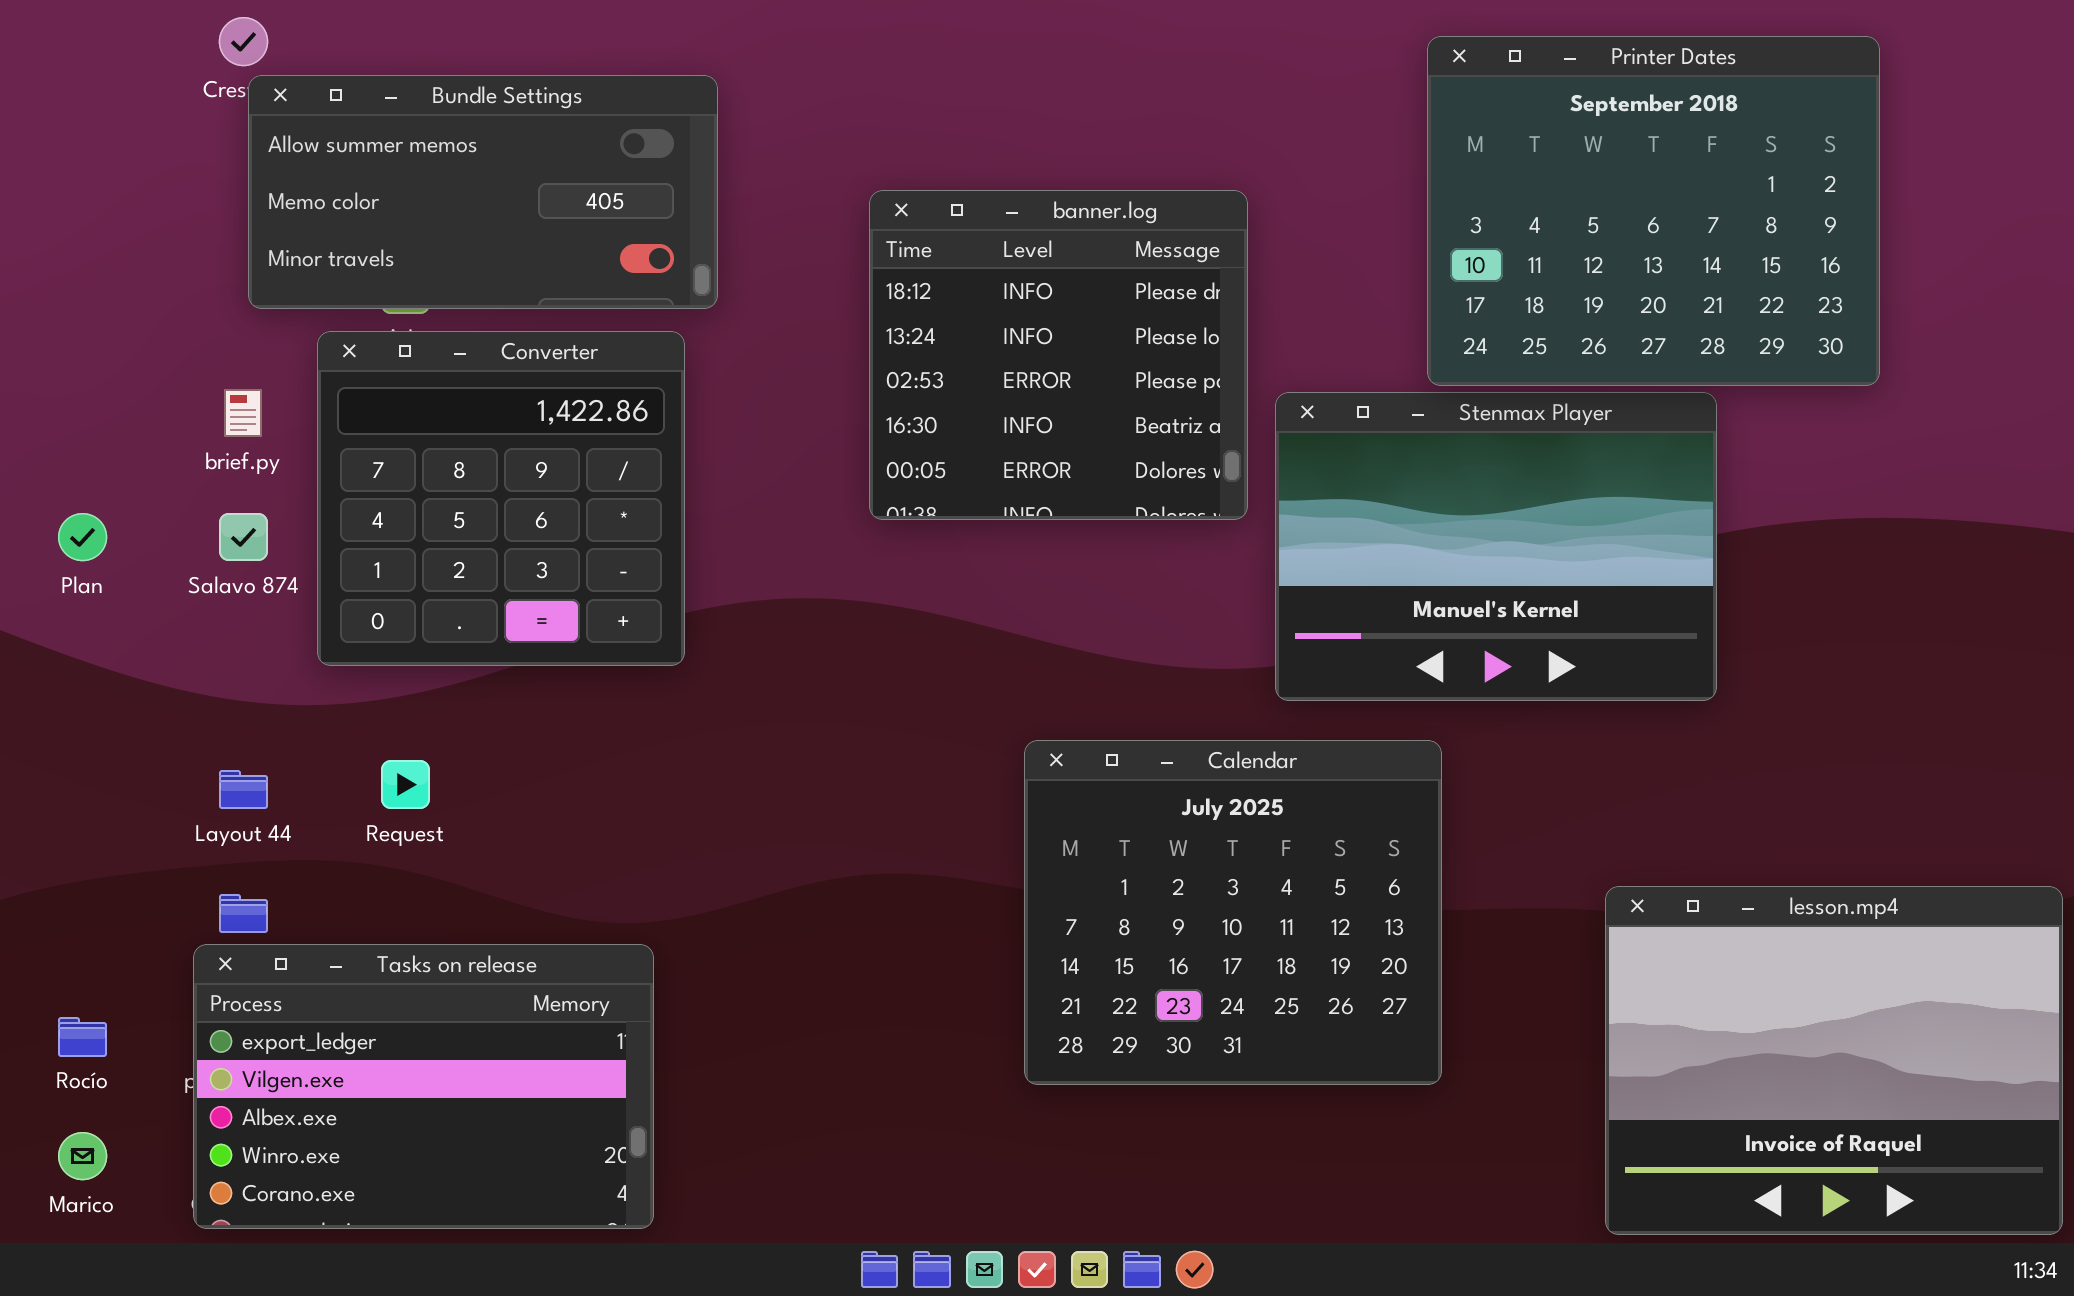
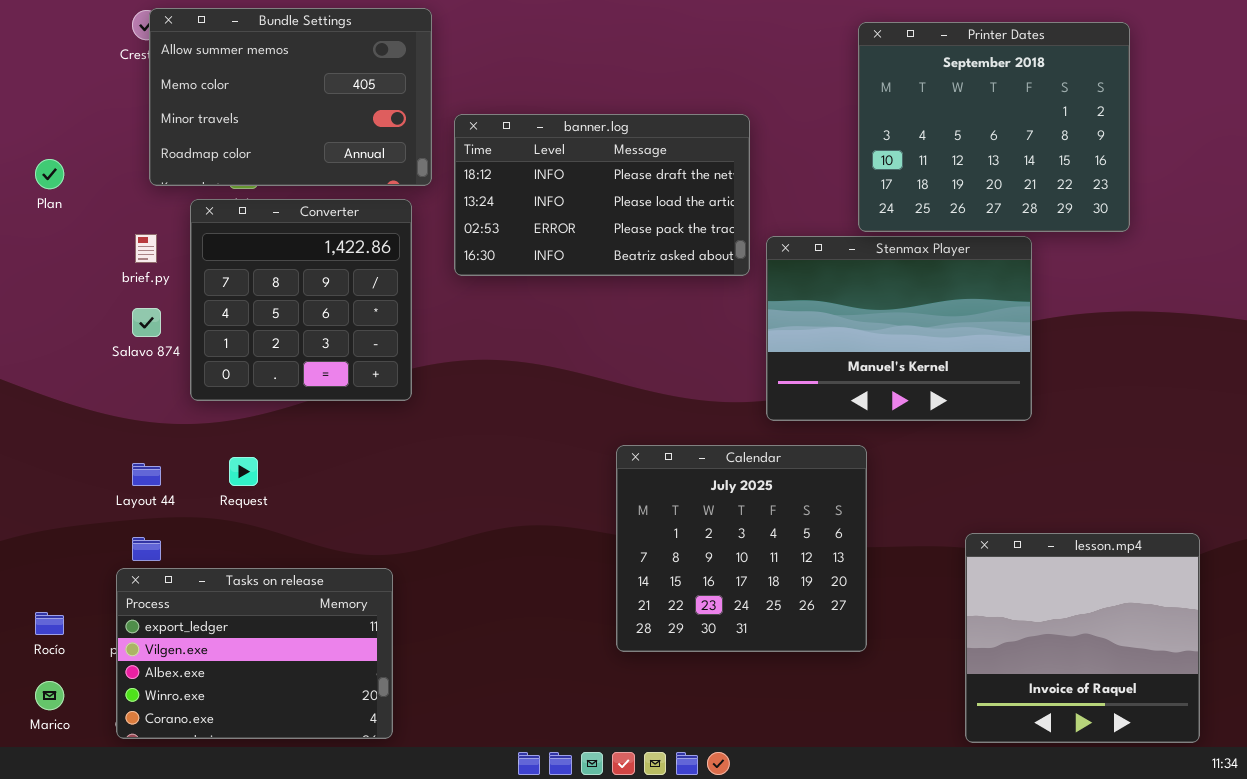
Bundle Settings: [248,75,718,309] -> [149,8,432,186], resized
banner.log: [869,190,1248,520] -> [454,114,750,276], resized
Plan: [58,513,107,561] -> [35,159,64,189], moved
lesson.mp4: [1605,886,2063,1235] -> [965,533,1200,743], resized

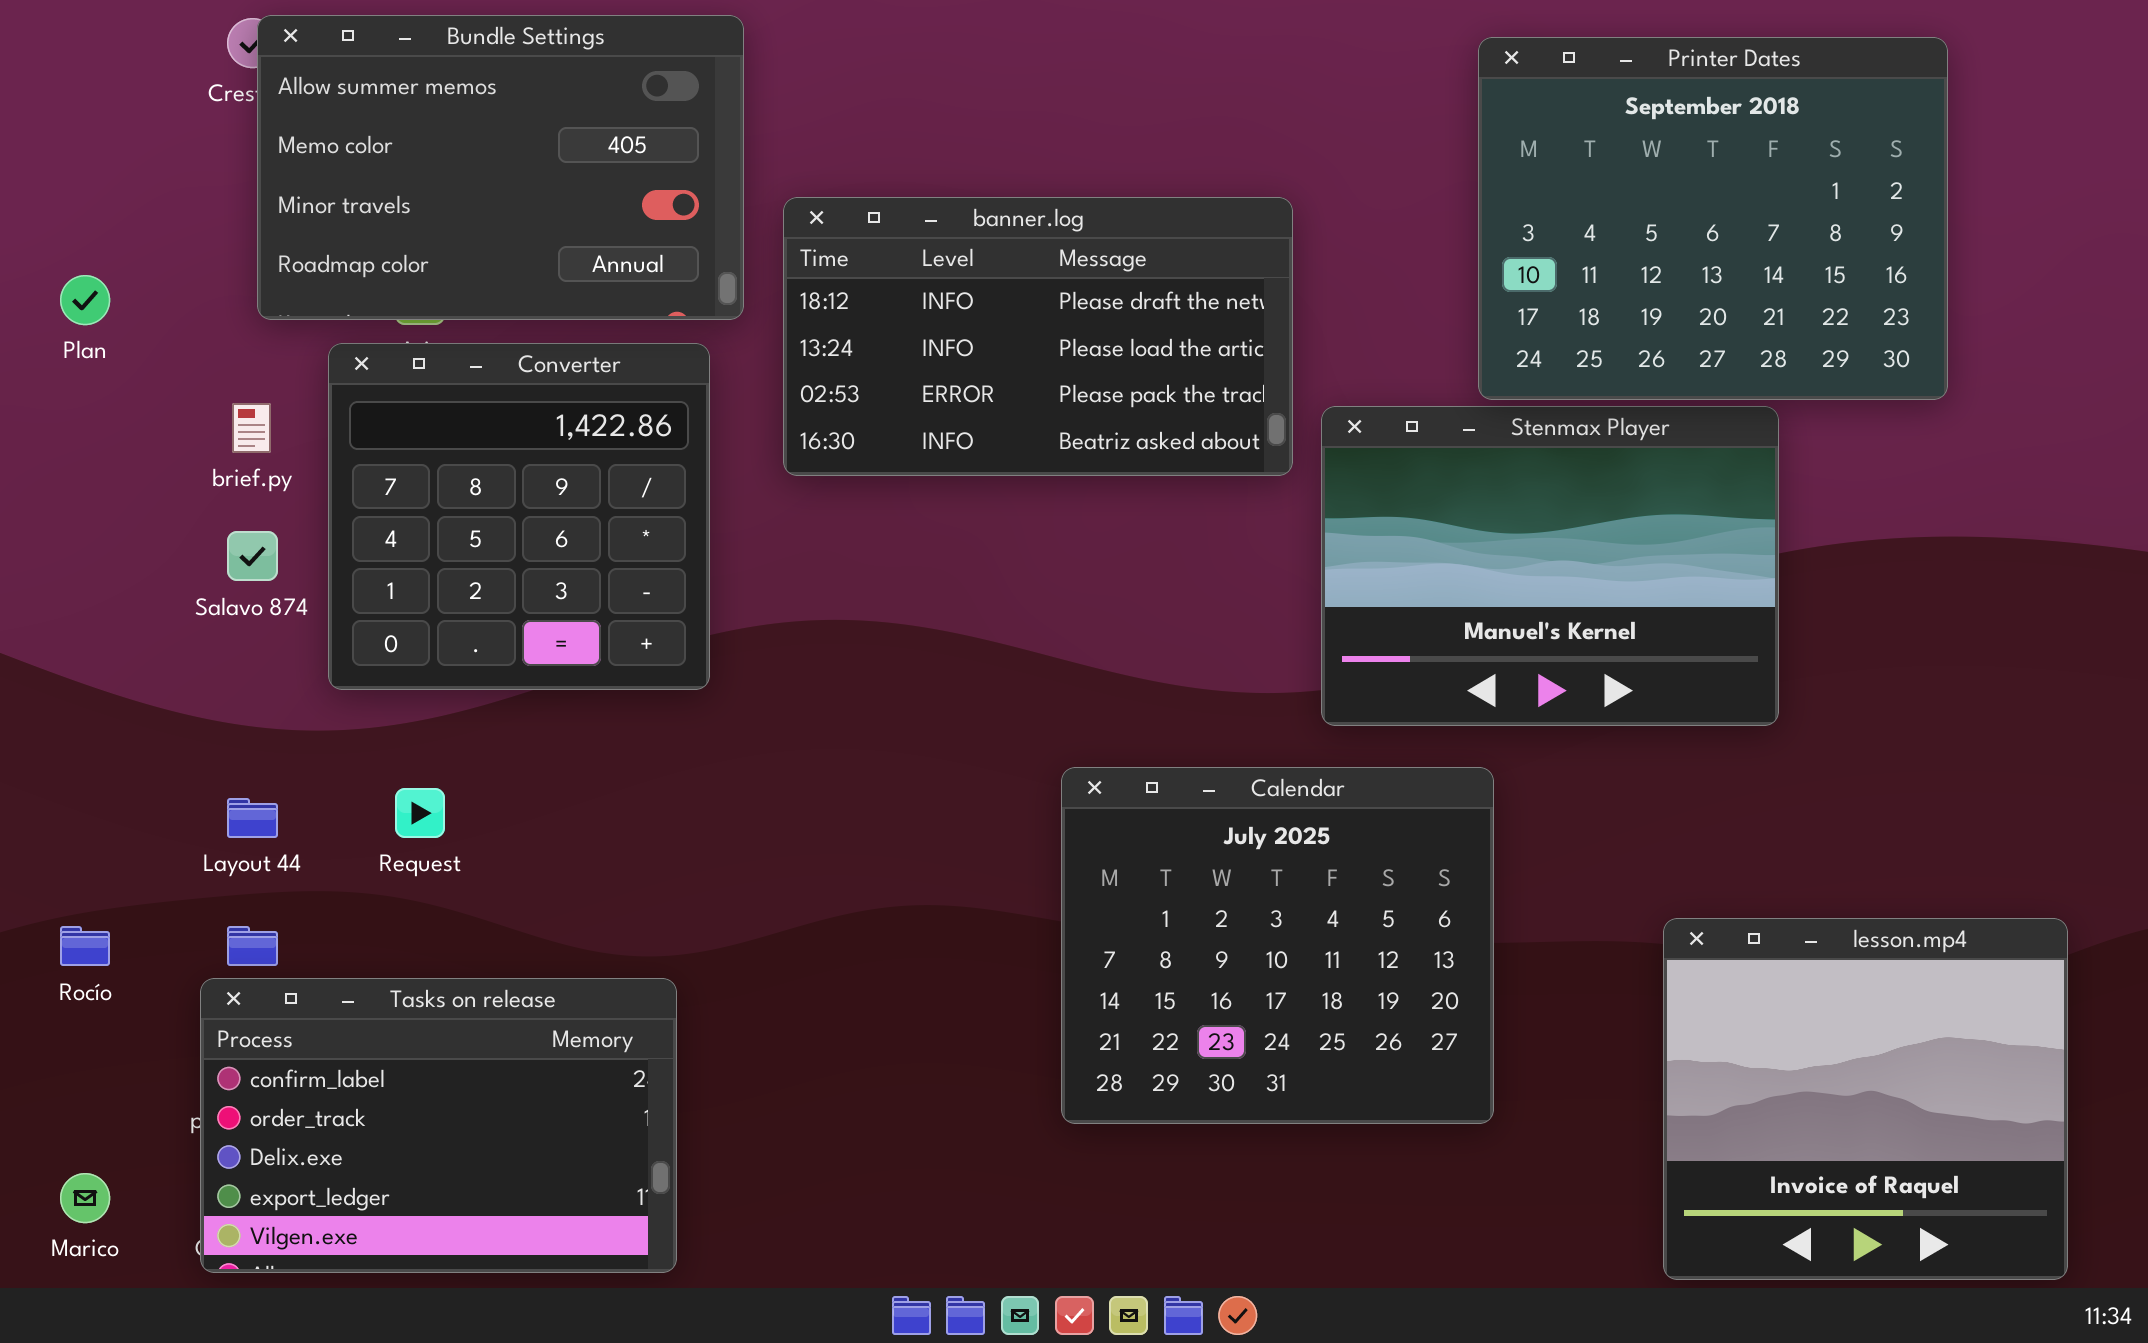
Tasks on release: [116,568,393,739] -> [200,978,677,1273], scrolled up 3 rows
Rocío: [35,612,64,635] -> [60,926,110,966], moved

